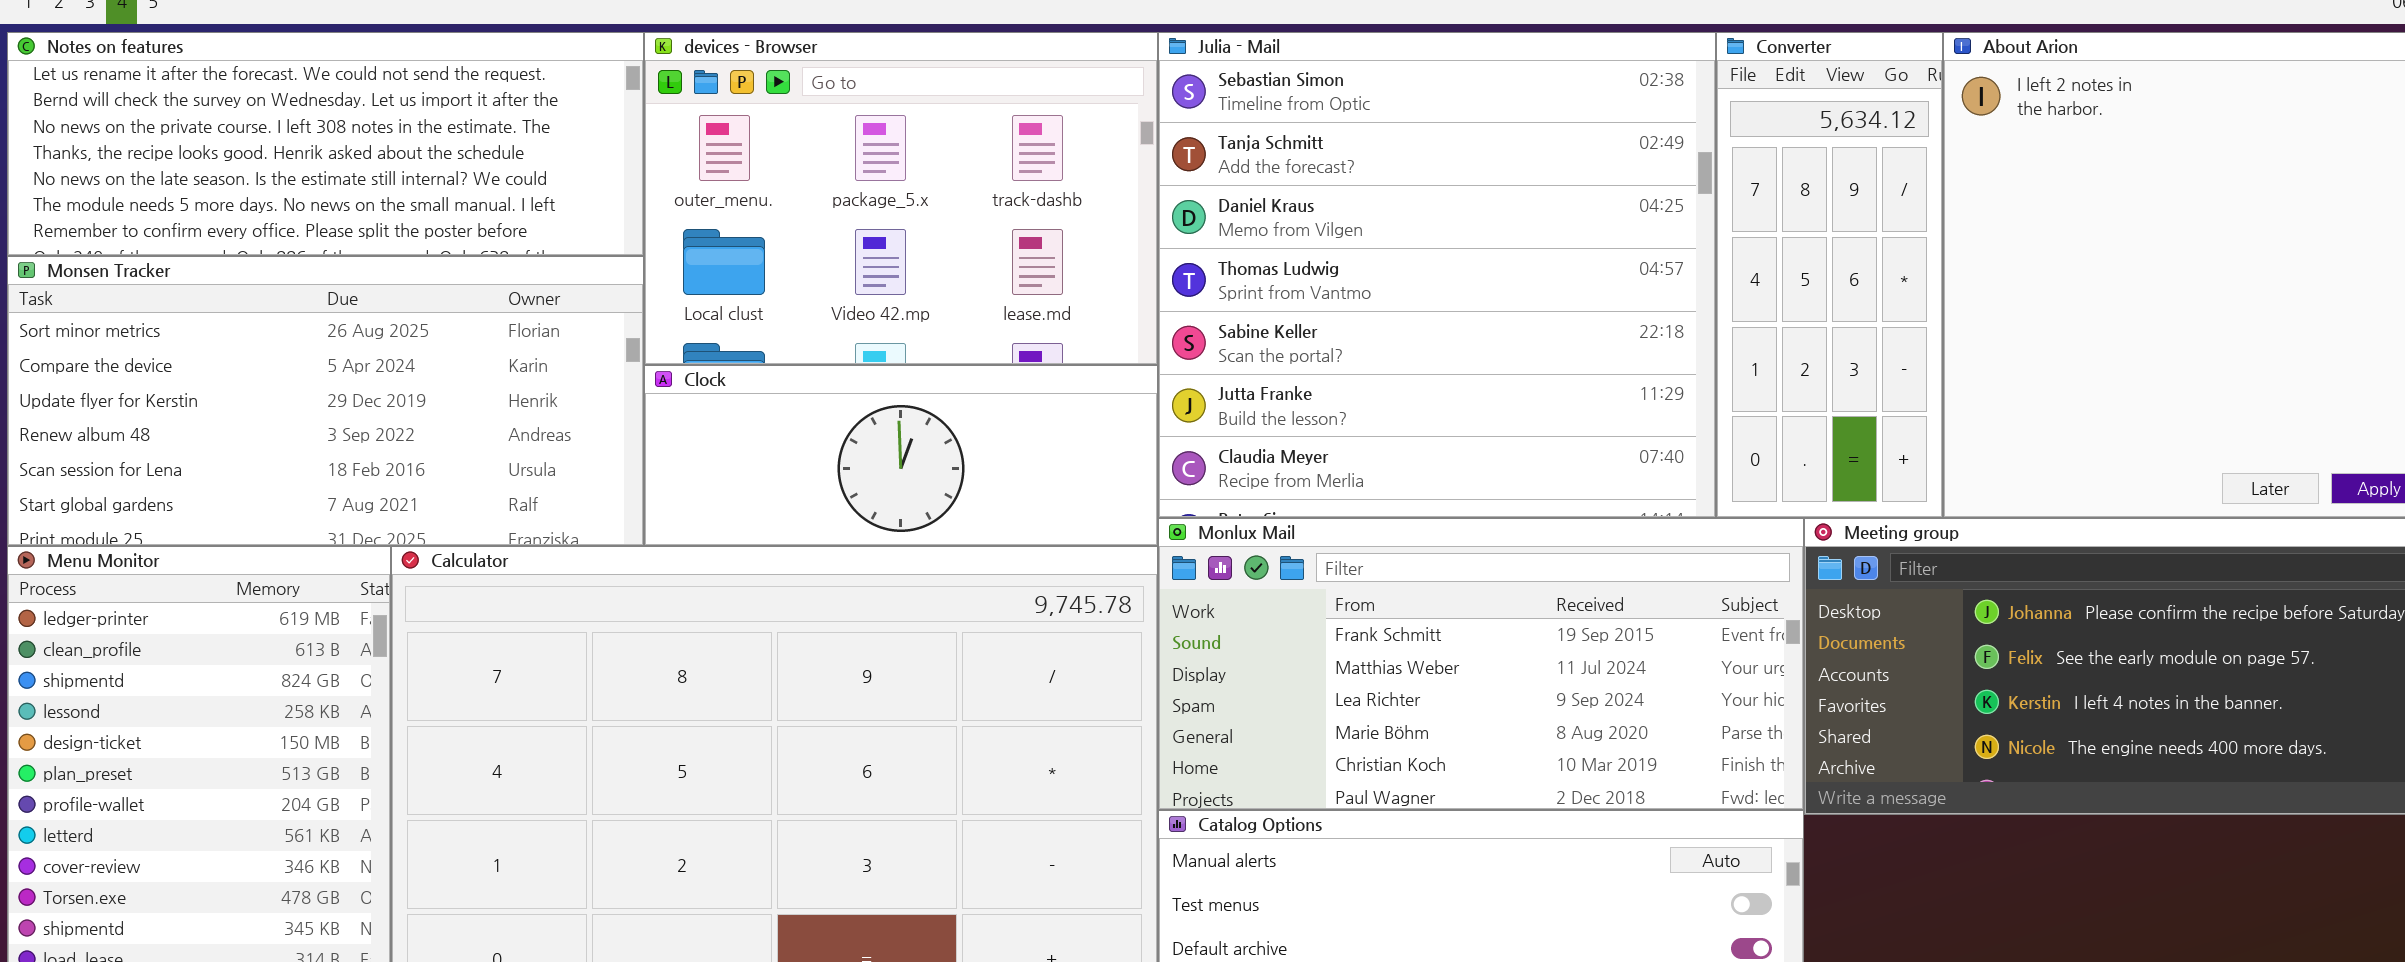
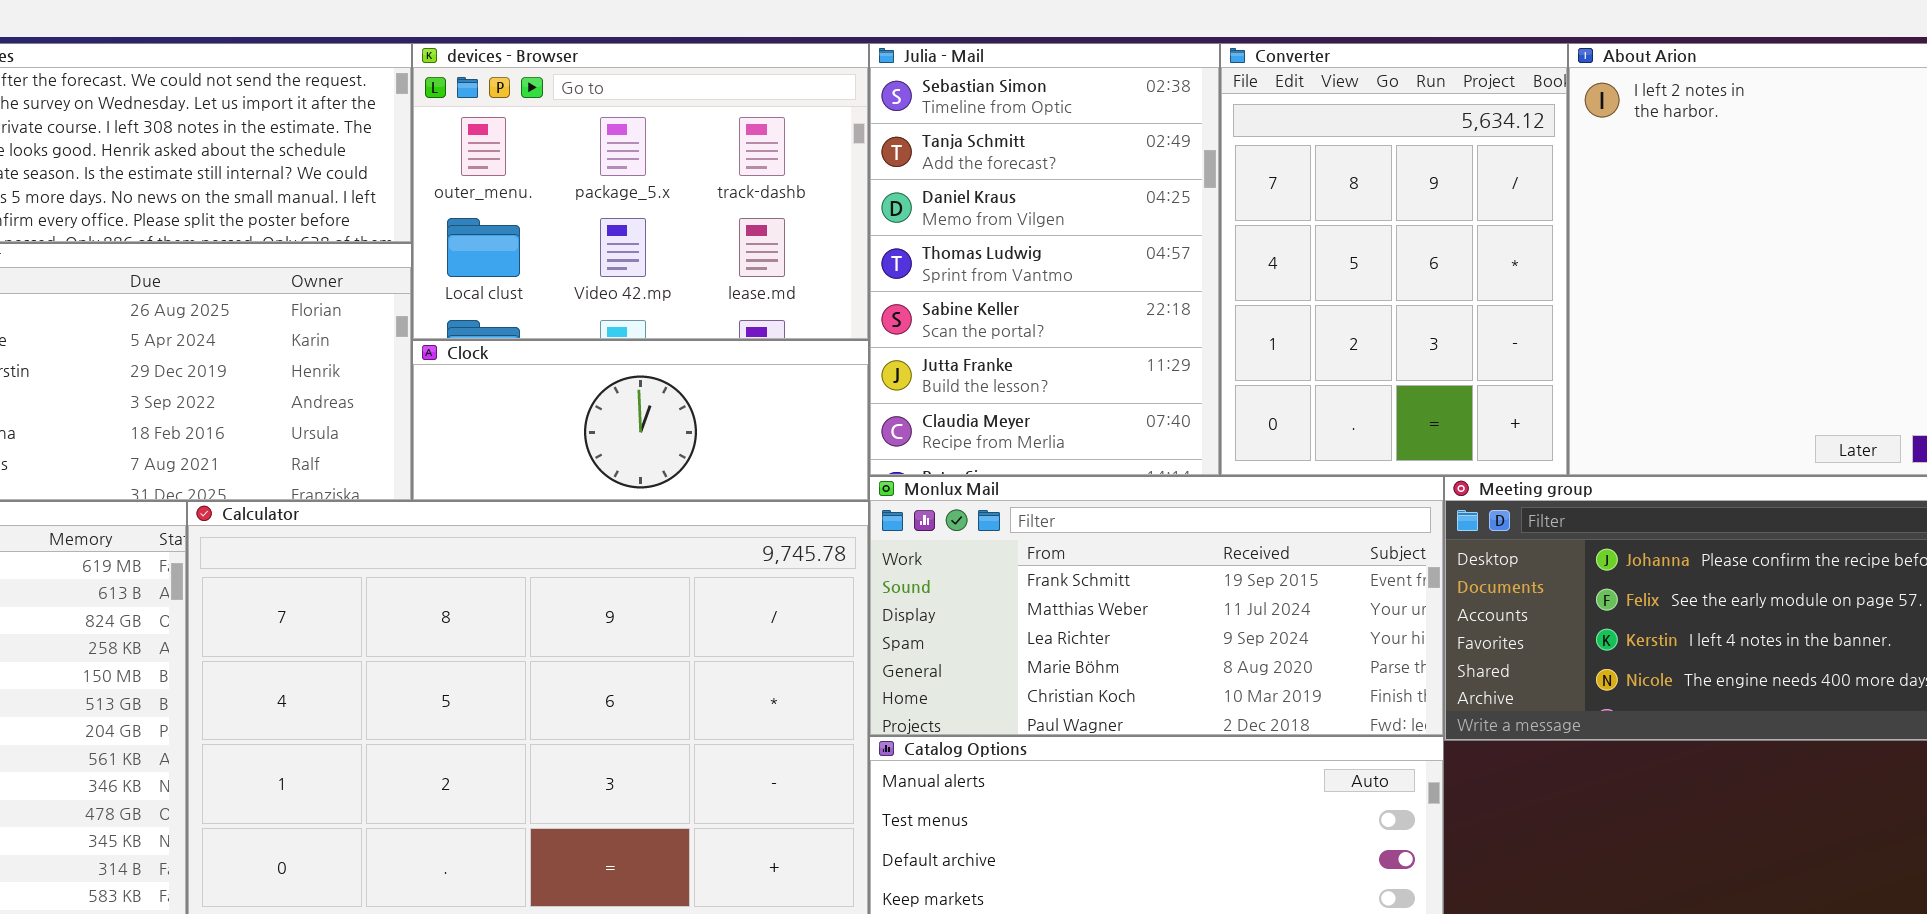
Julia - Mail: [1158,32,1716,518] -> [869,43,1220,476], resized
Converter: [1716,32,1943,518] -> [1220,43,1568,476], resized

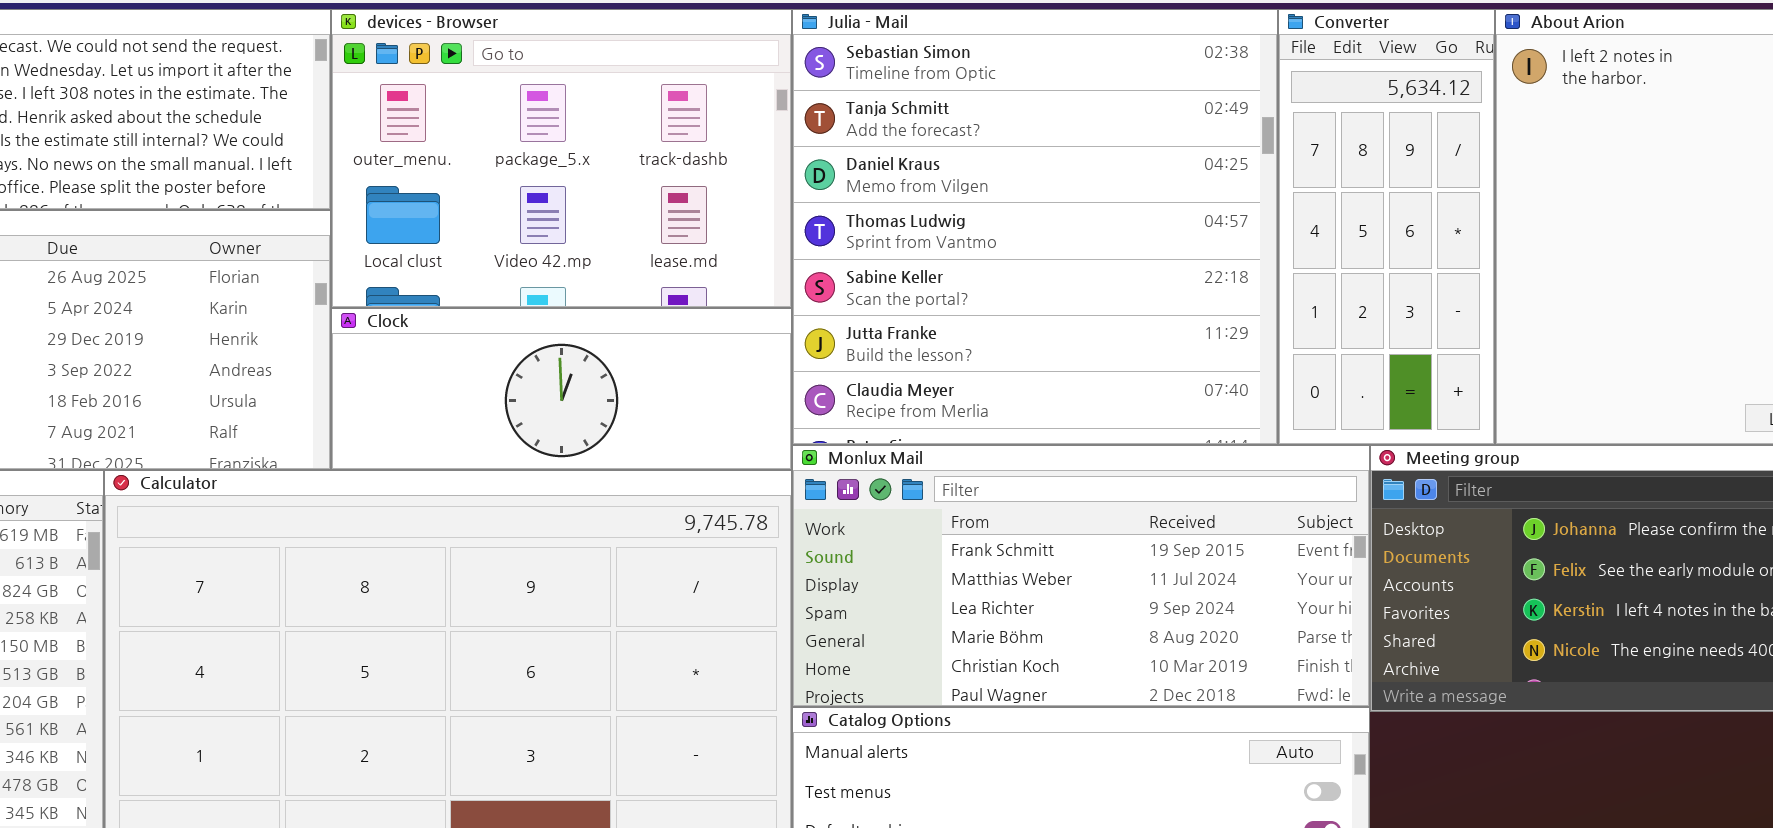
Julia - Mail: [869,43,1220,476] -> [792,9,1278,445], resized
Converter: [1220,43,1568,476] -> [1278,9,1495,445], resized

